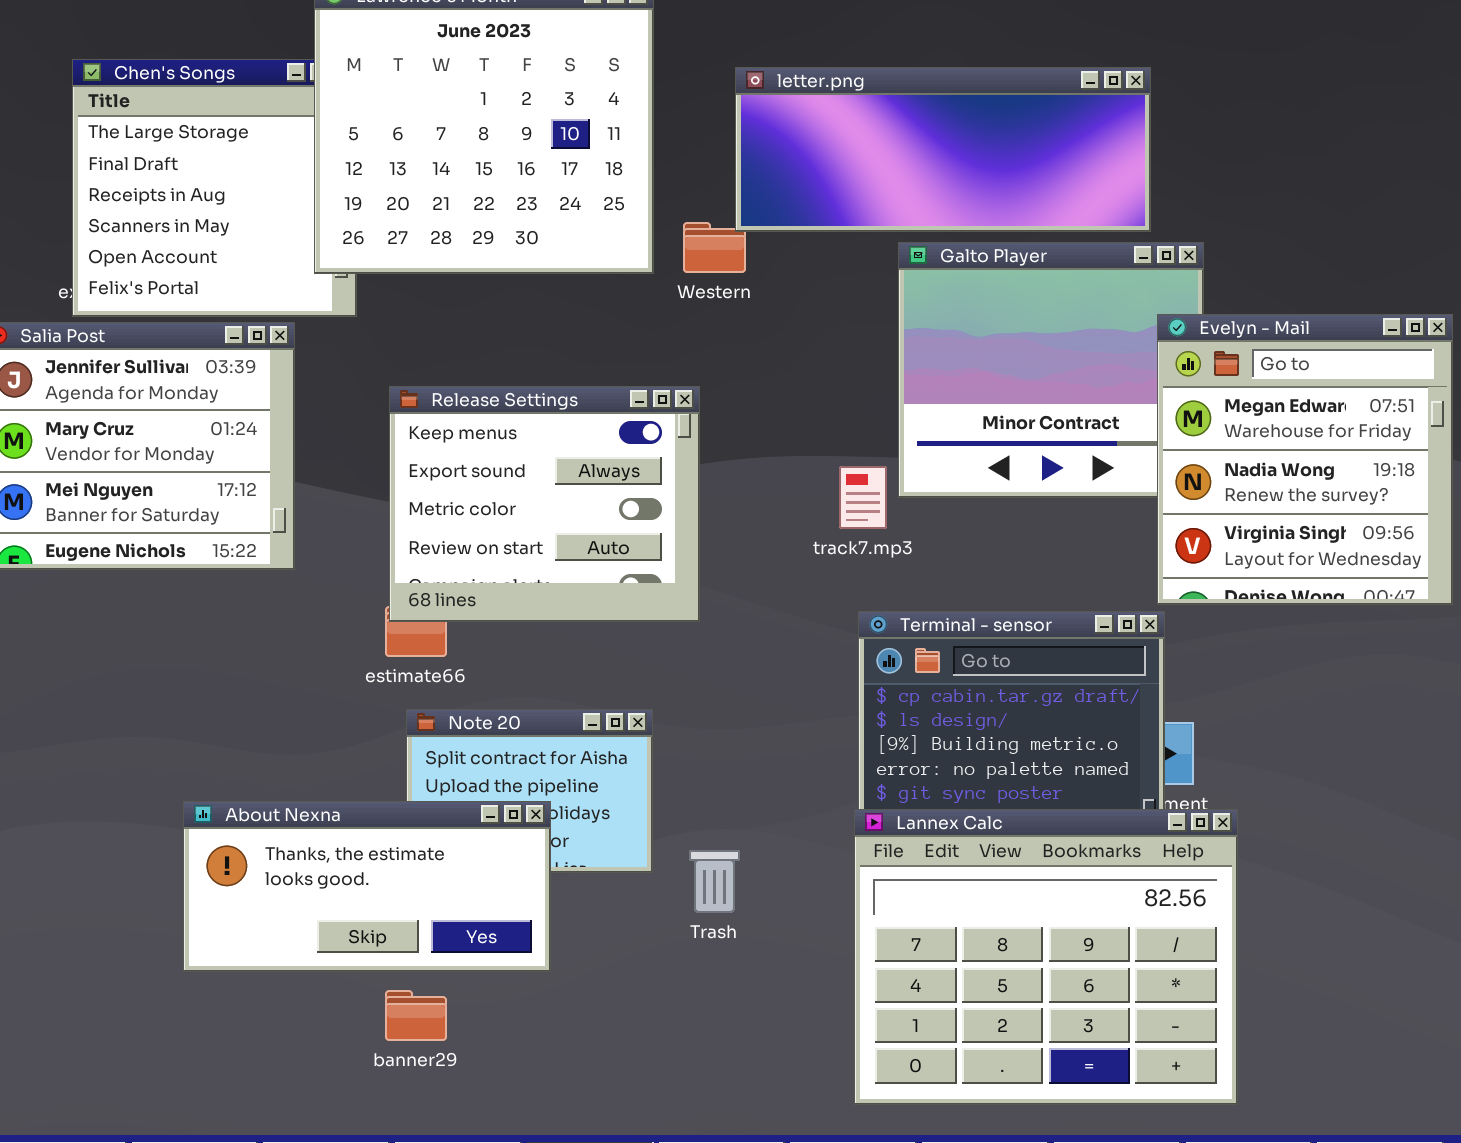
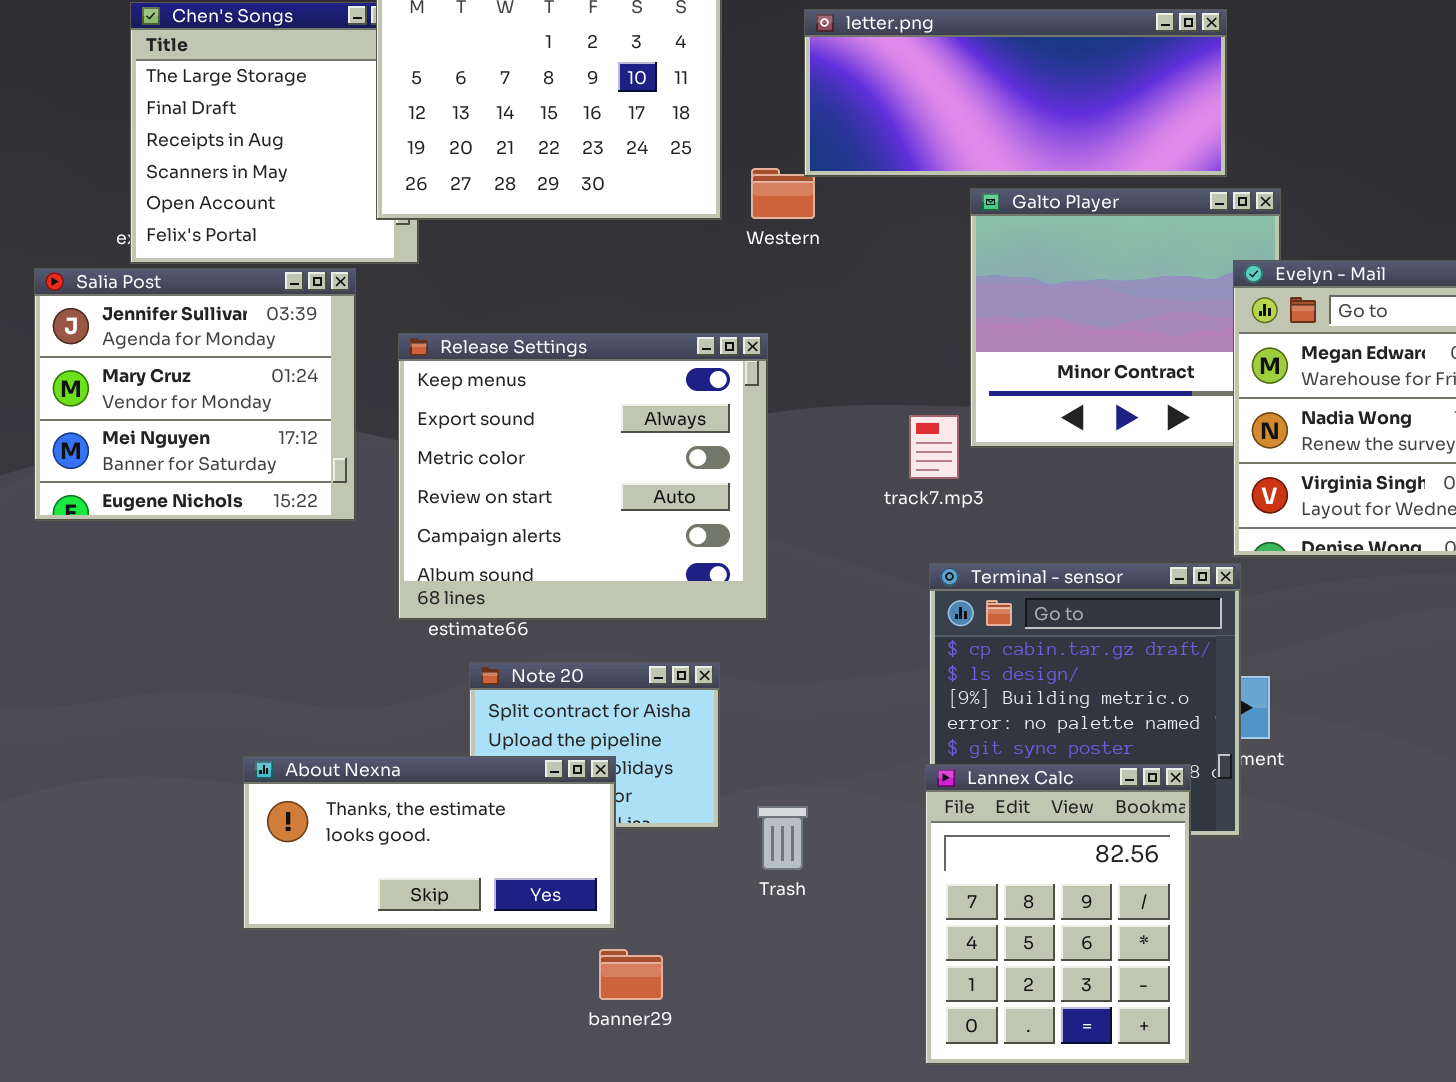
Release Settings: [389,386,700,622] -> [398,333,768,620], resized
Lannex Calc: [854,809,1238,1105] -> [925,764,1191,1065], resized
banner29: [385,990,447,1041] -> [599,949,663,1000], moved

